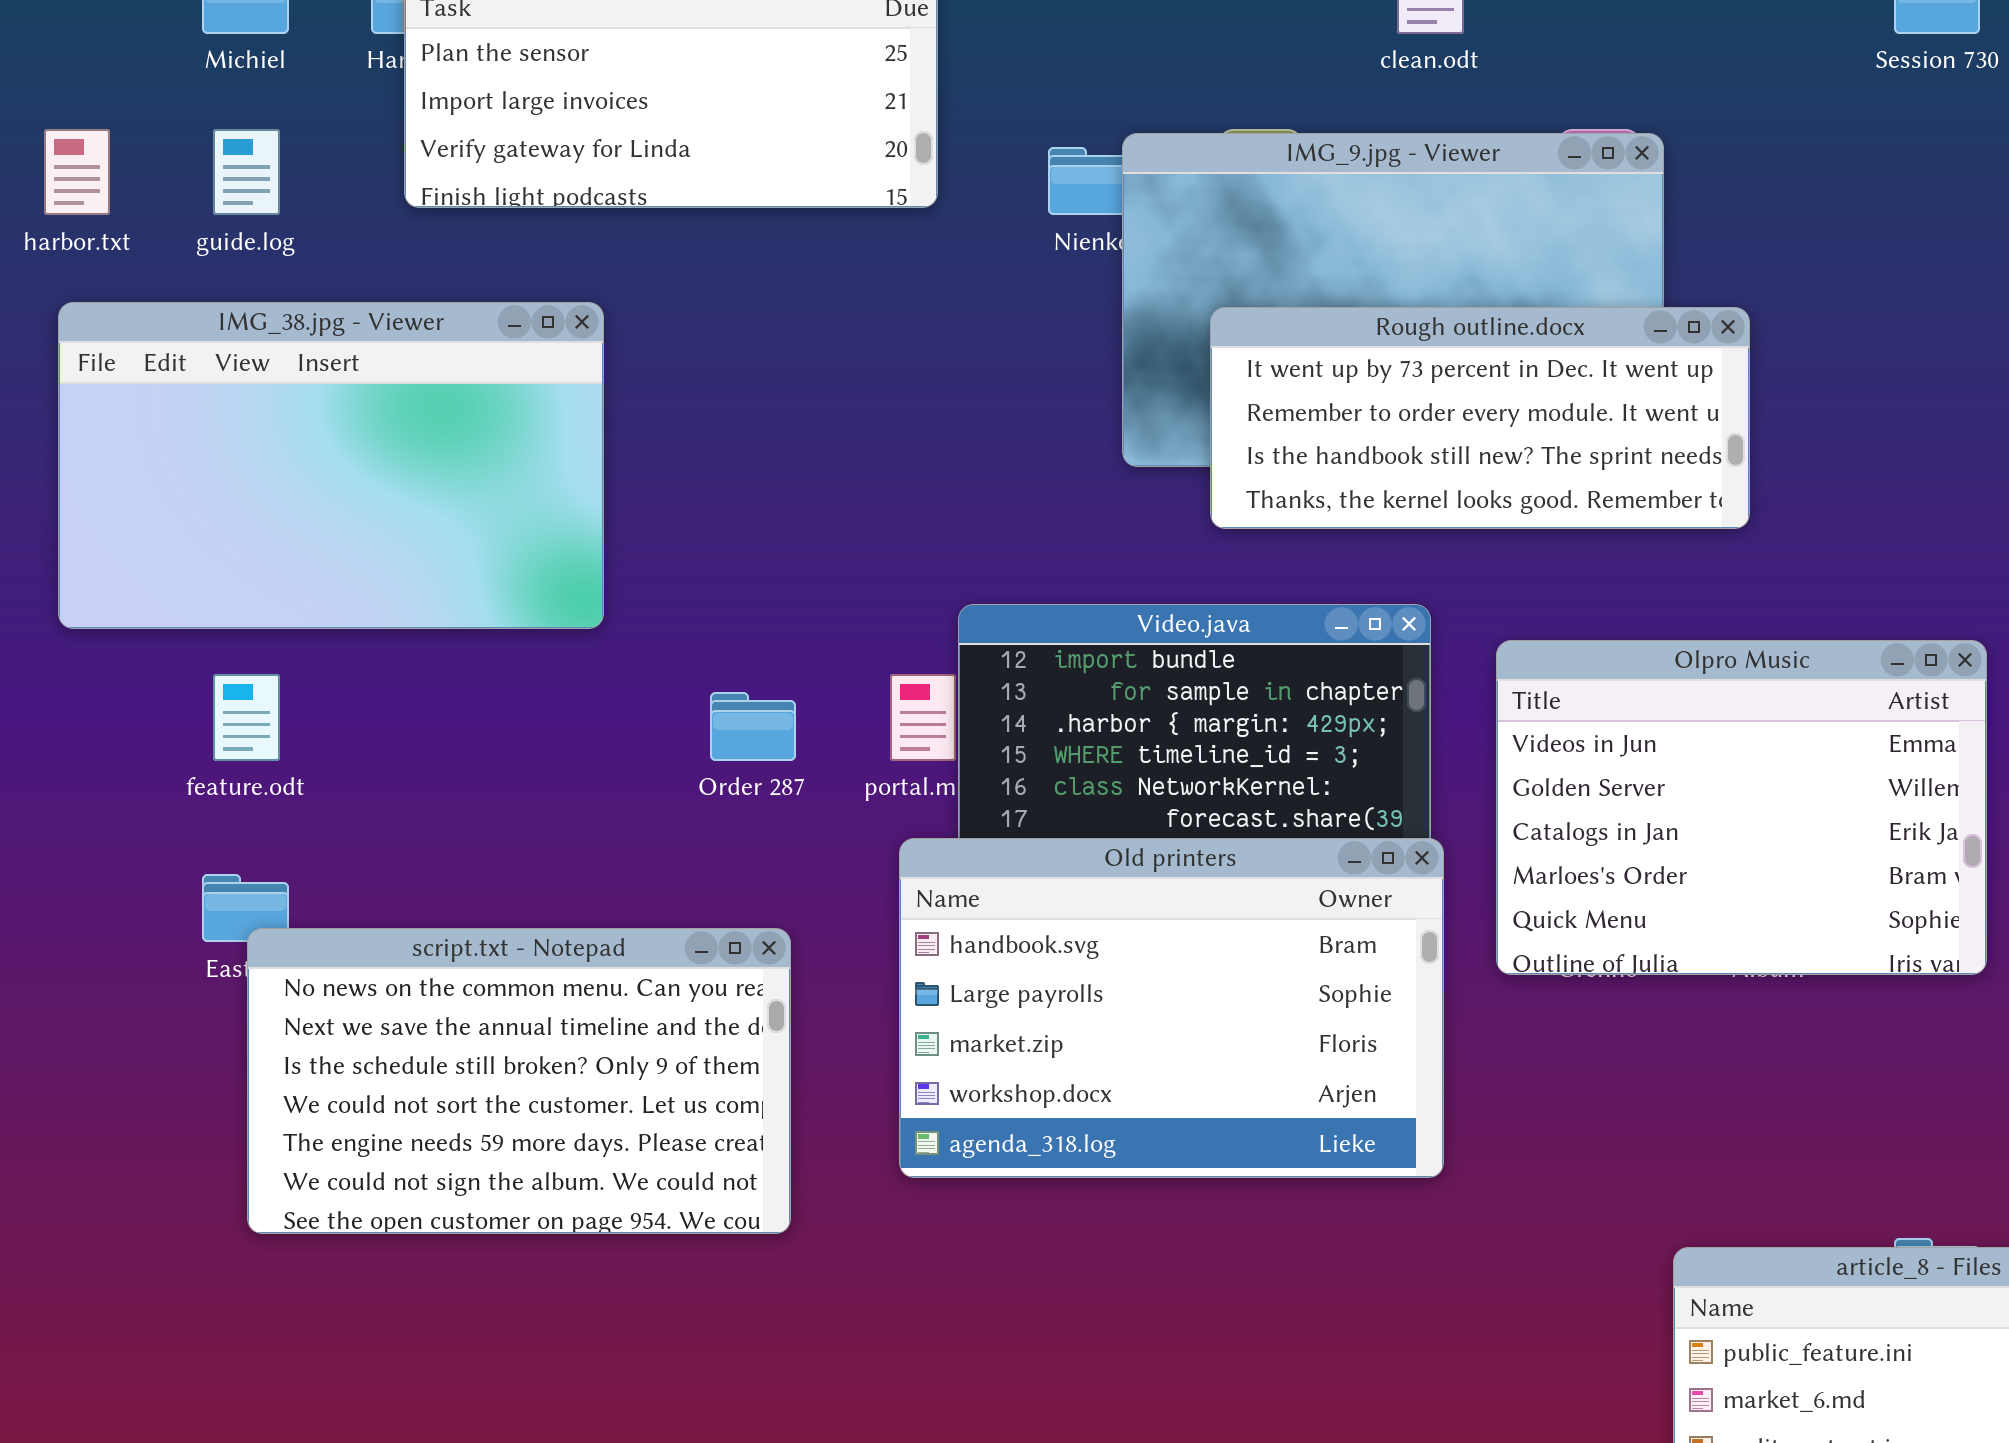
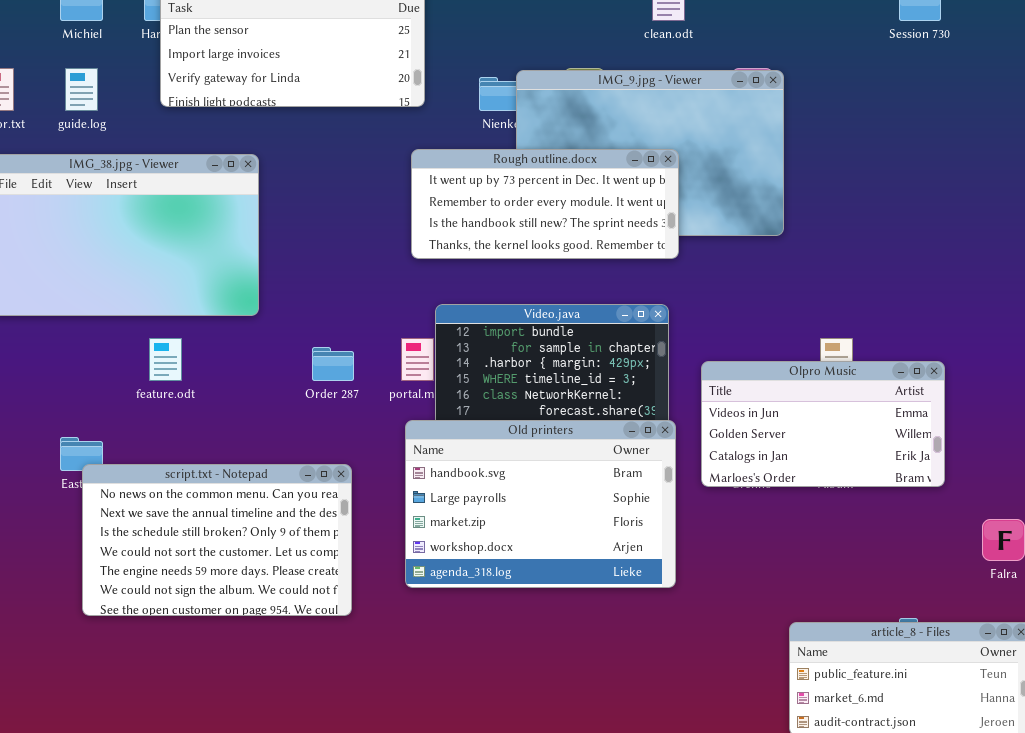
Rough outline.docx: [1210,307,1750,529] -> [411,149,679,259], moved
Olpro Music: [1496,640,1987,975] -> [701,361,945,487], resized
feature.odt: [213,674,280,761] -> [149,338,182,381], moved

